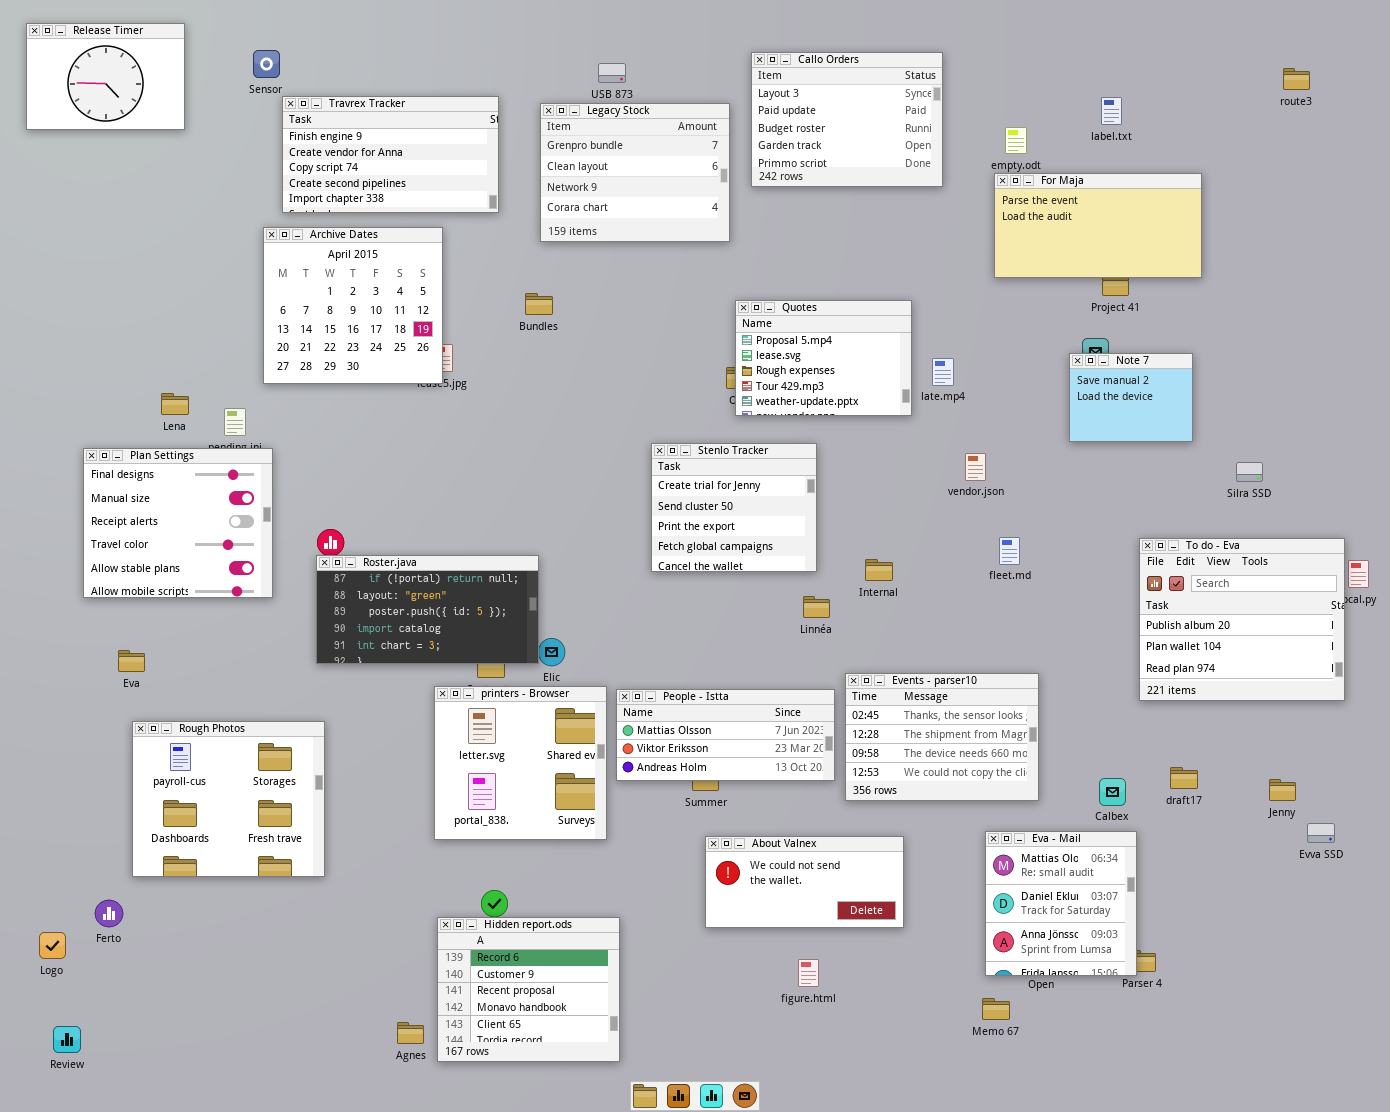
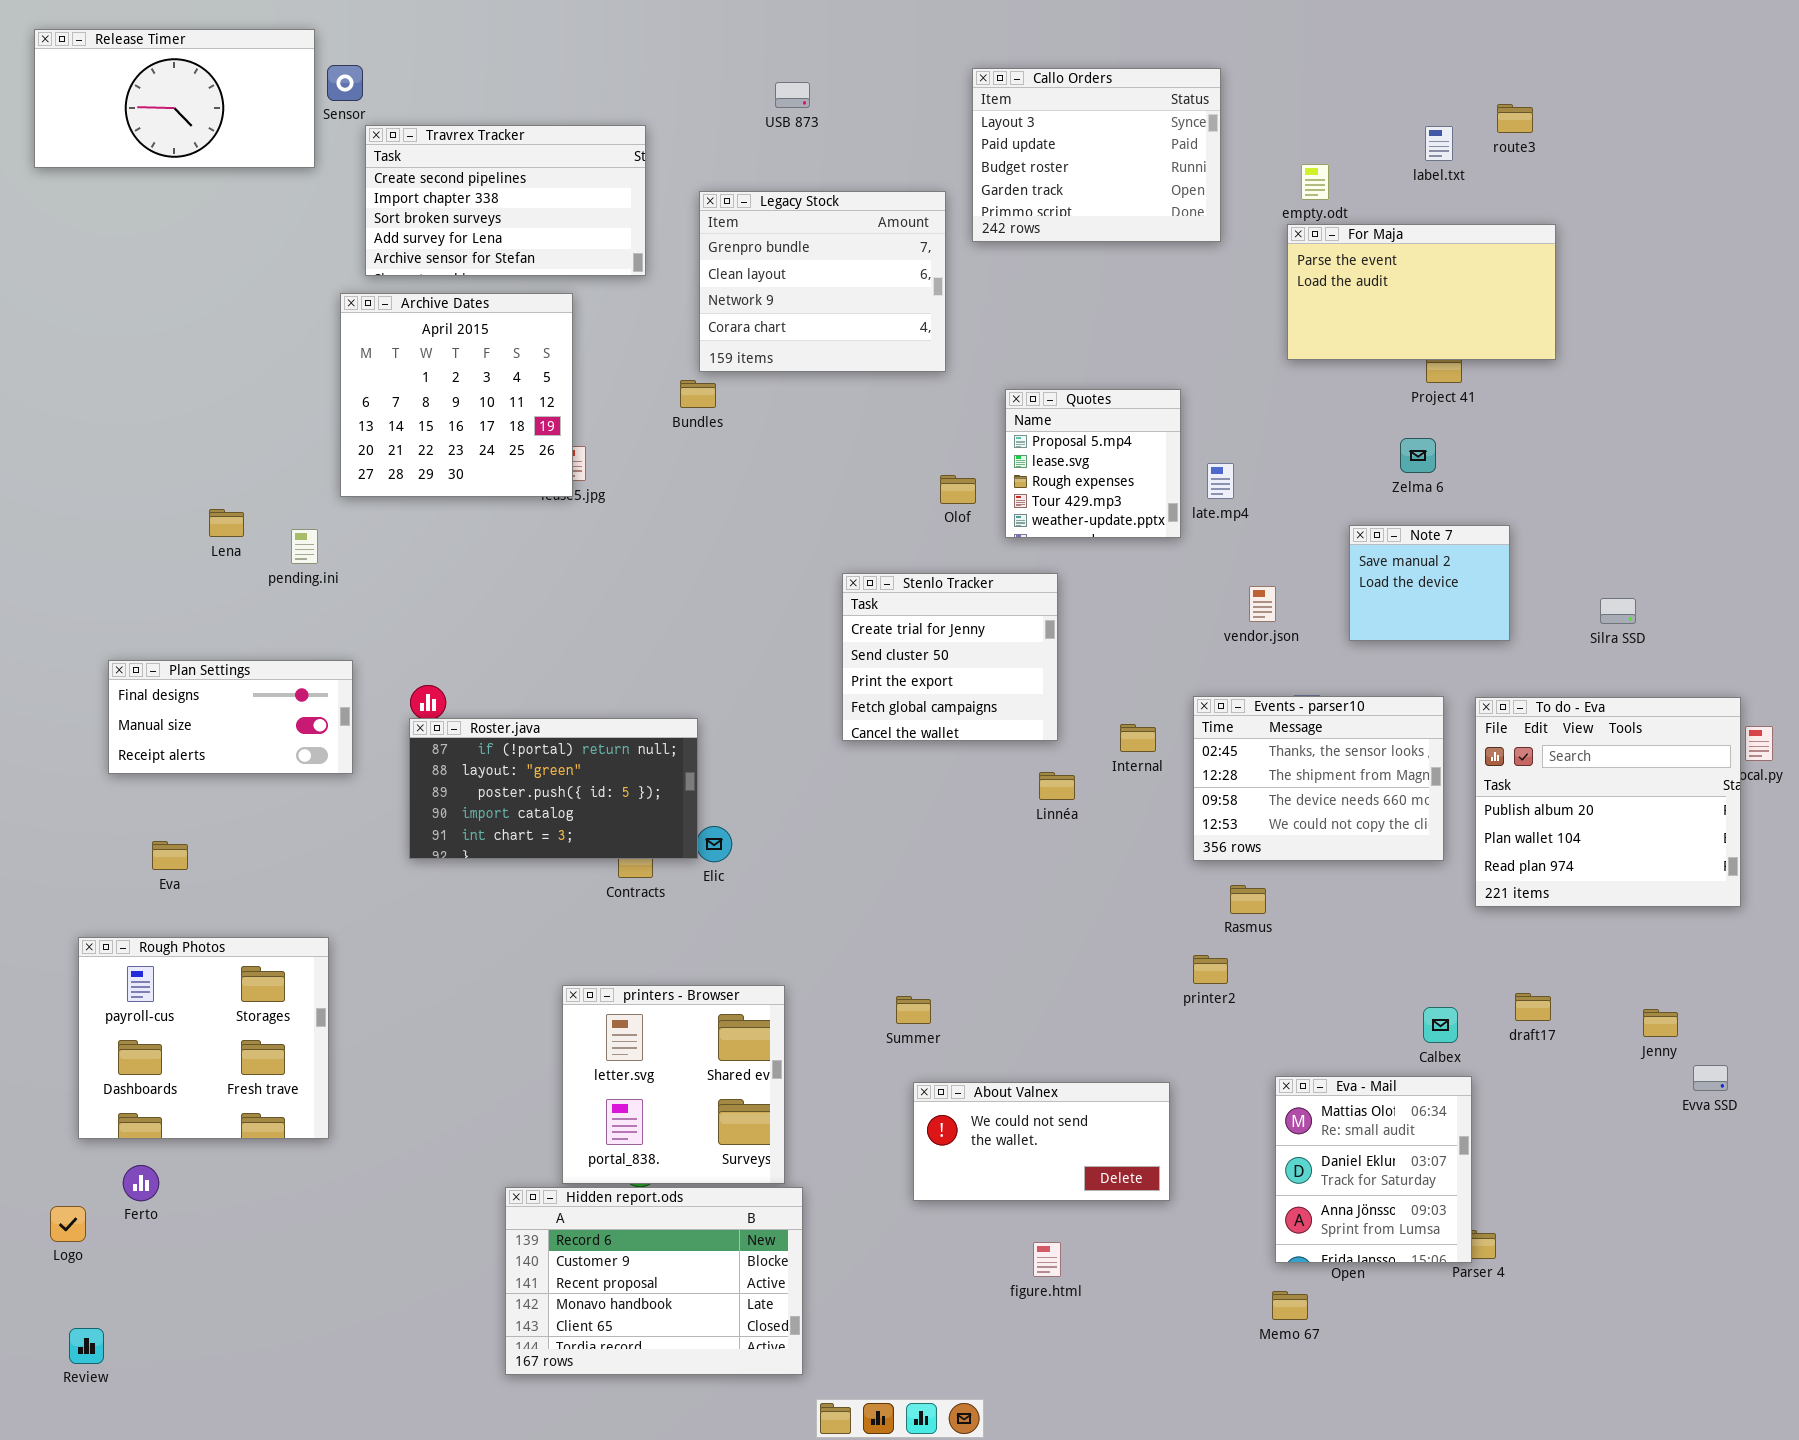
Release Timer: [26,23,185,130] -> [34,29,315,168], resized
route3: [1283,68,1310,90] -> [1497,104,1533,133], moved
Travrex Tracker: [282,96,499,213] -> [365,125,646,276], scrolled down 3 rows
Legacy Stock: [540,103,730,242] -> [699,191,946,372], moved
Quotes: [735,300,912,416] -> [1005,389,1181,538], resized
Note 7: [1069,353,1193,442] -> [1349,525,1510,641], moved
Plan Settings: [83,448,273,598] -> [108,660,353,774], resized
Events - parser10: [845,673,1039,801] -> [1193,696,1444,861], moved
printers - Browser: [434,686,607,840] -> [562,985,785,1184], moved
People - Istta: [616,689,835,781] -> none, closed
Rough Photos: [132,721,325,877] -> [78,937,329,1139], moved
Hidden report.ods: [437,917,620,1062] -> [505,1187,803,1375], resized

